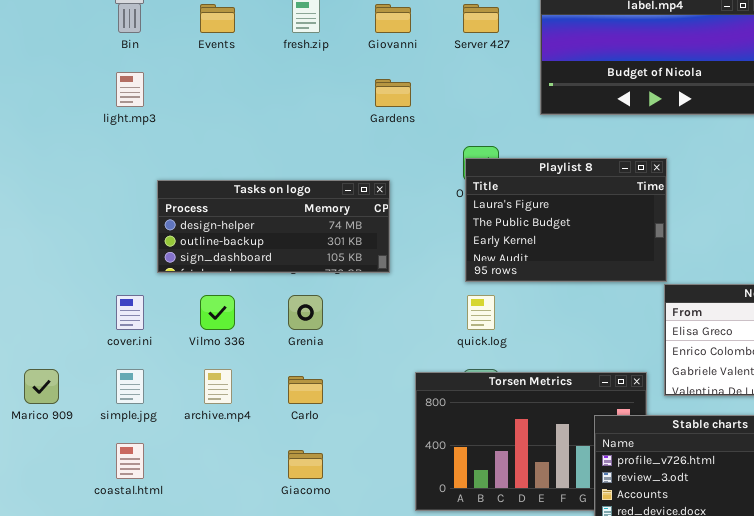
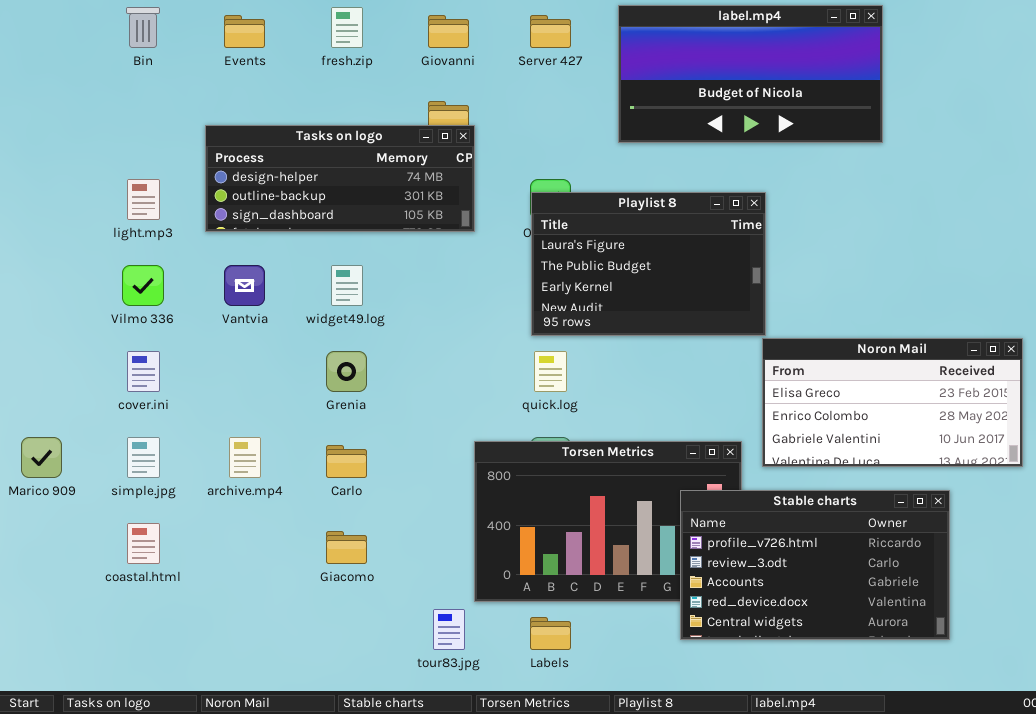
light.mp3: [116,72,144,107] -> [127,179,160,220], moved
Tasks on logo: [157,180,390,273] -> [205,125,475,232], moved
Vilmo 336: [200,295,235,330] -> [122,265,164,306], moved

